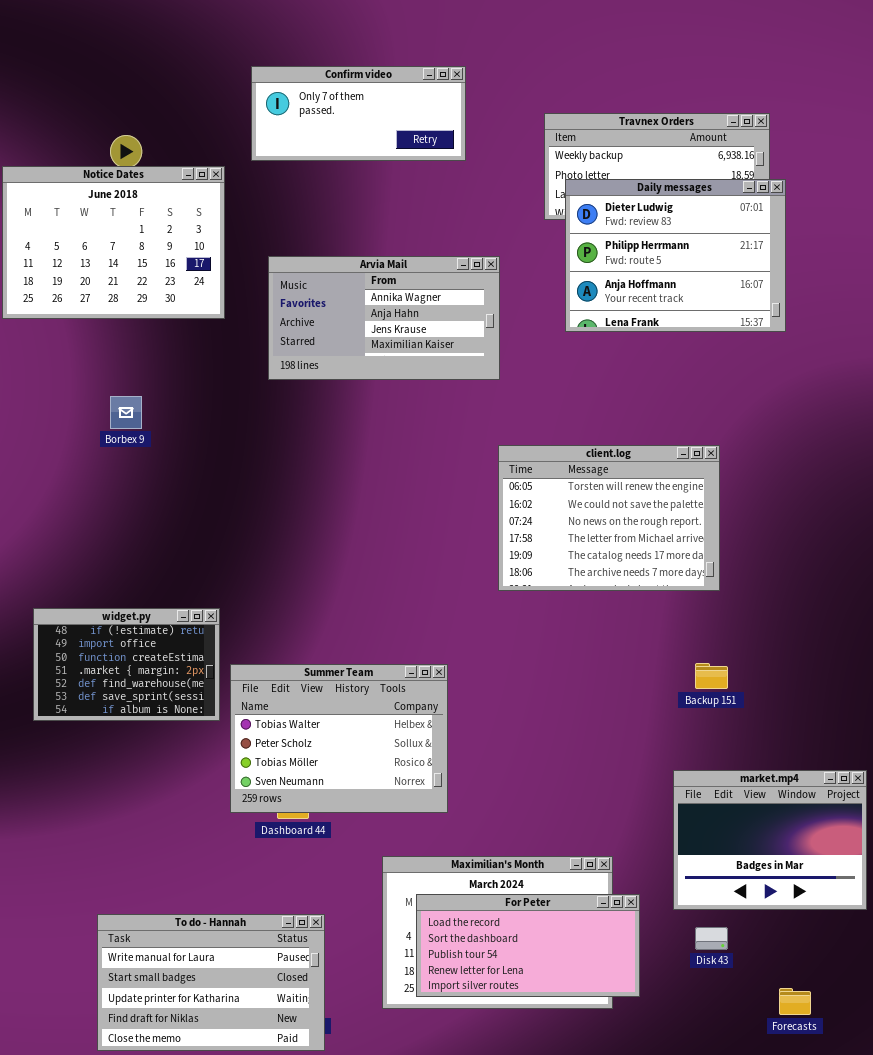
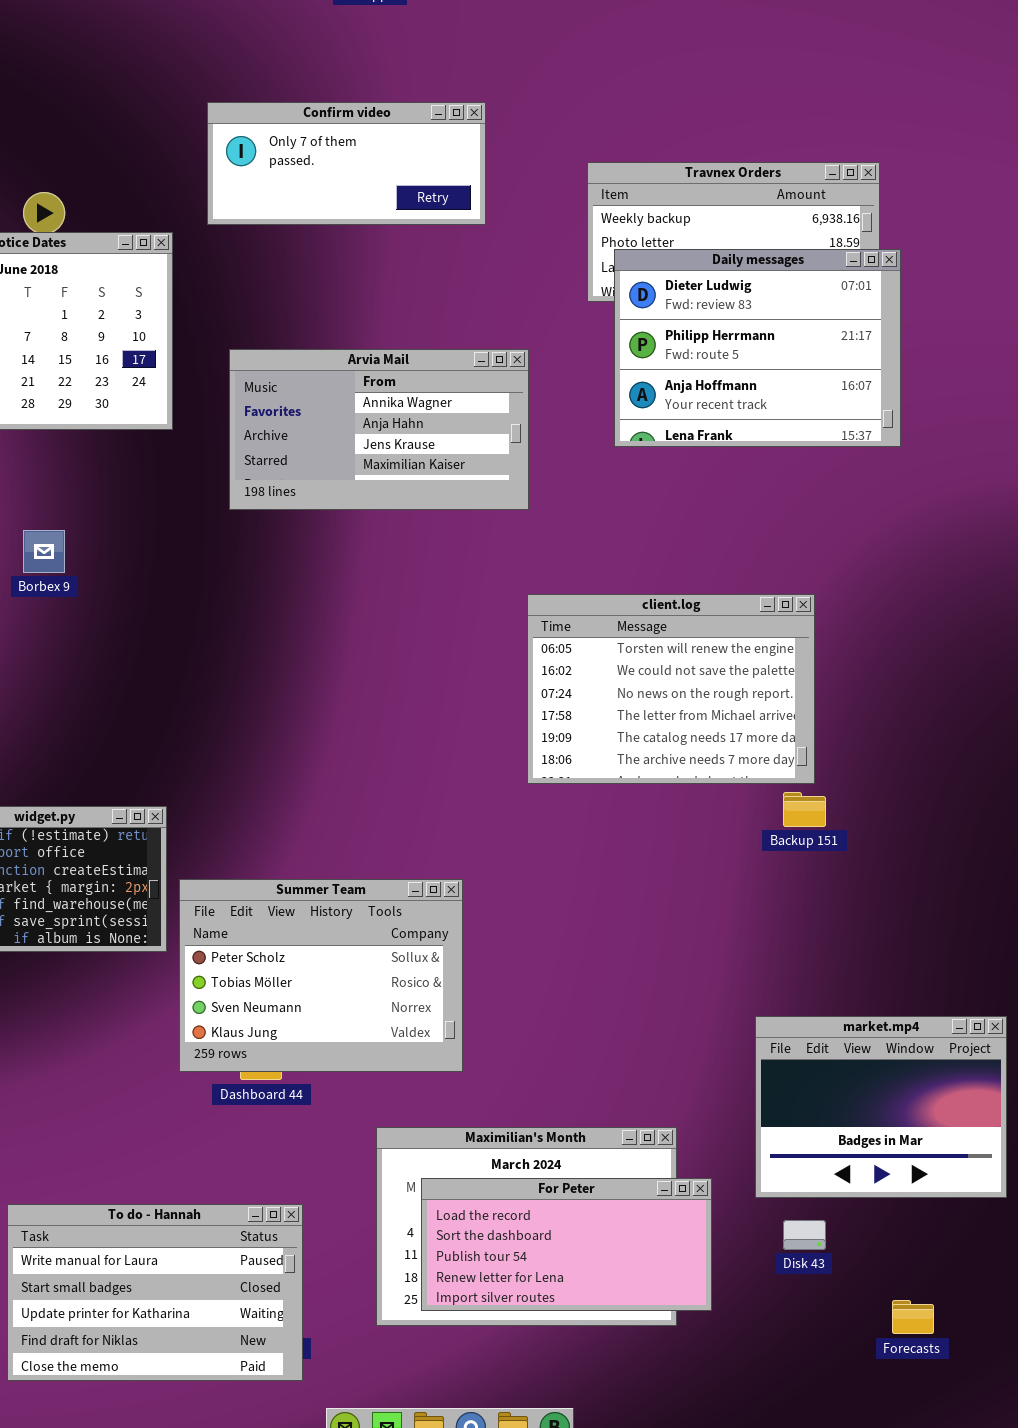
Backup 151: [695,663,728,689] -> [783,792,826,827], moved
Summer Team: [230,664,448,813] -> [179,879,463,1072], scrolled down 1 row

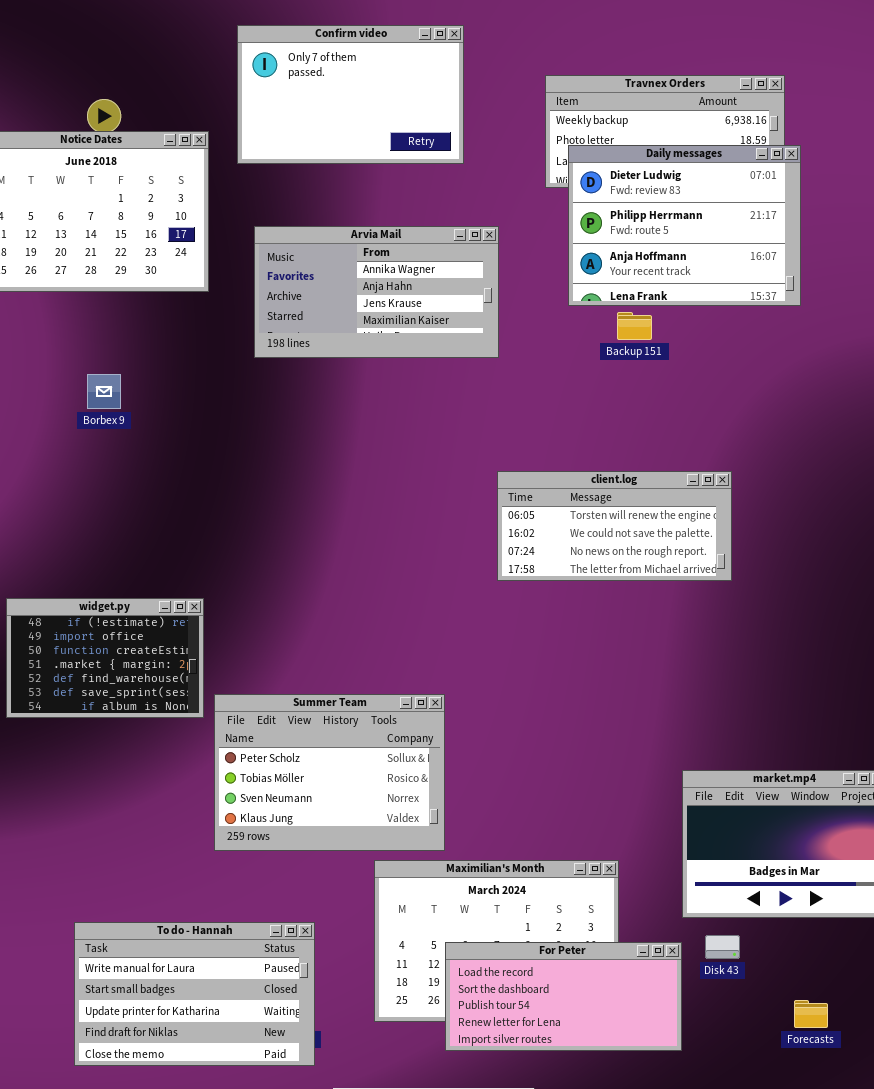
Confirm video: [207,102,486,225] -> [237,25,464,164], resized
client.log: [527,594,815,784] -> [497,471,732,581], resized
Backup 151: [783,792,826,827] -> [617,312,652,340], moved
Summer Team: [179,879,463,1072] -> [214,694,445,851], moved
For Peter: [421,1178,712,1311] -> [445,942,682,1051], moved

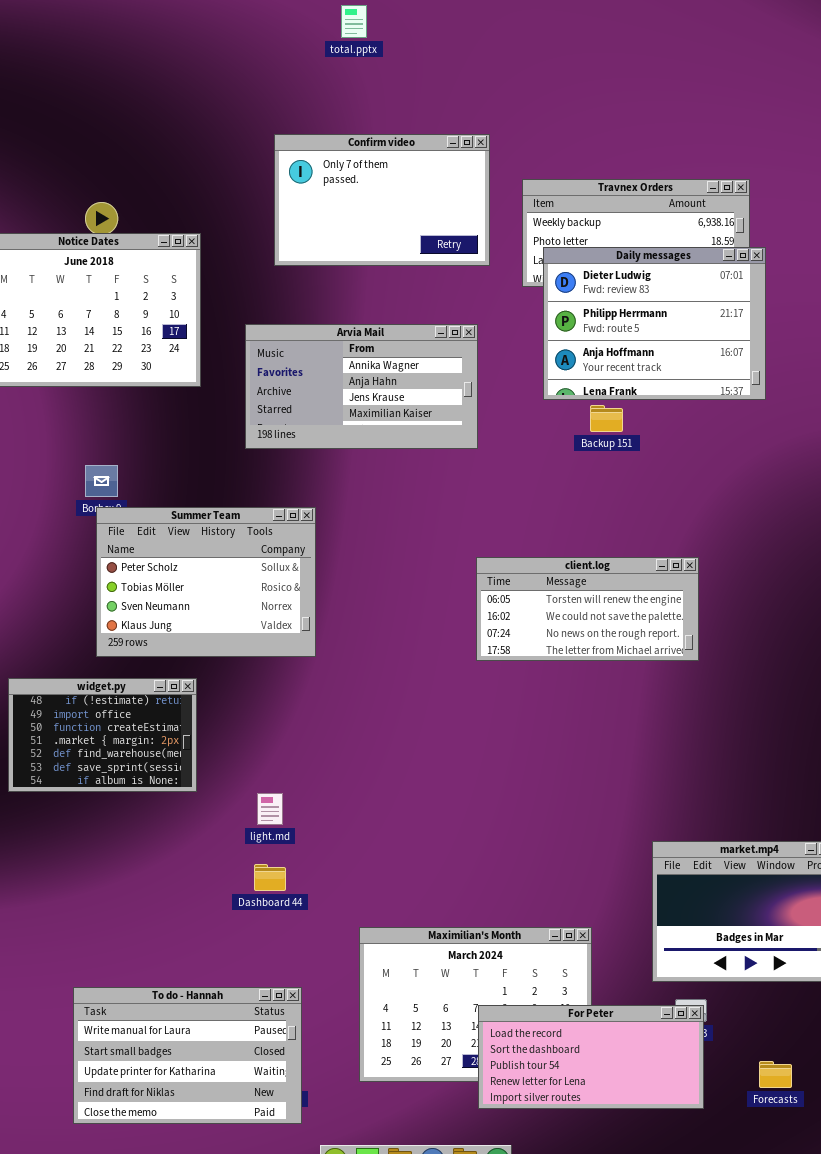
Confirm video: [237,25,464,164] -> [274,134,490,266], moved
Summer Team: [214,694,445,851] -> [96,507,316,657], moved
For Peter: [445,942,682,1051] -> [478,1005,704,1109], moved

